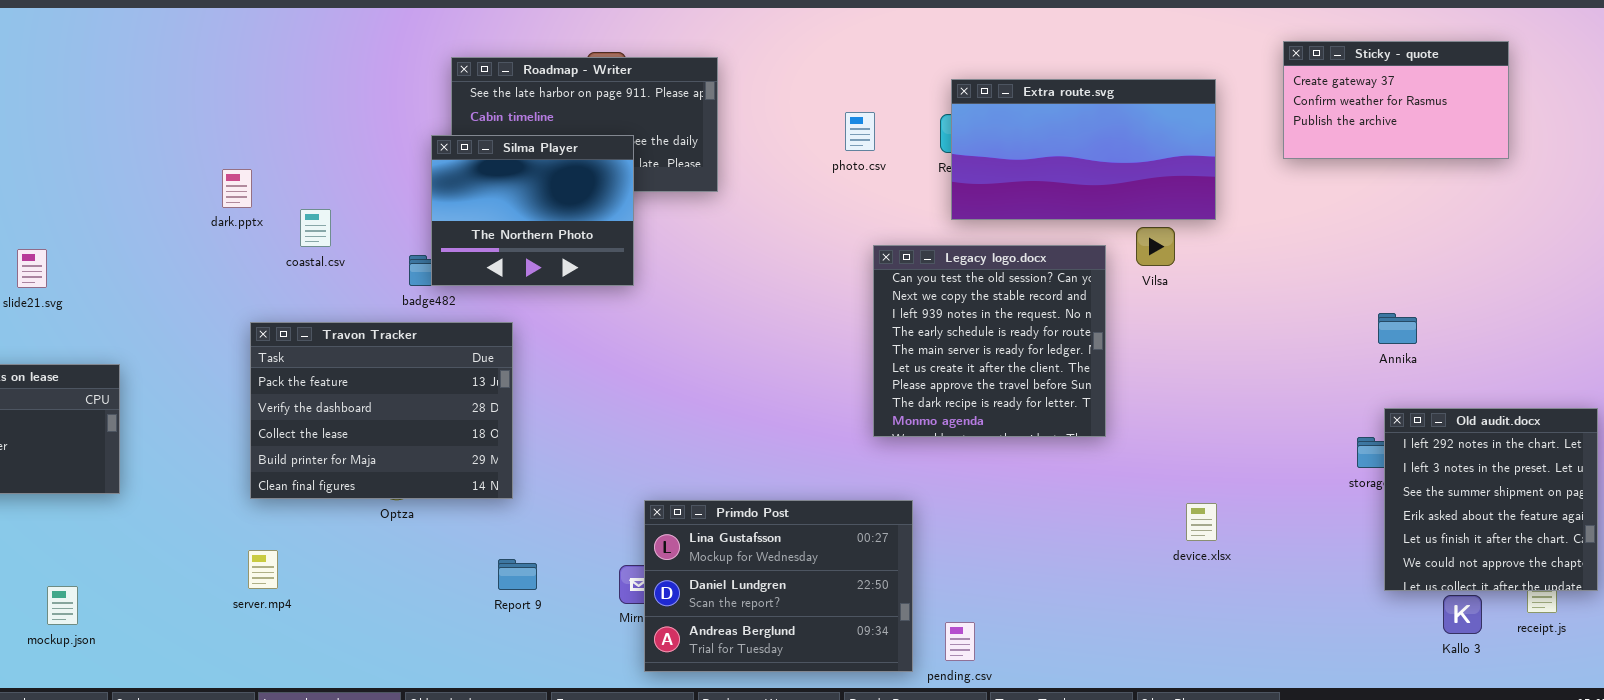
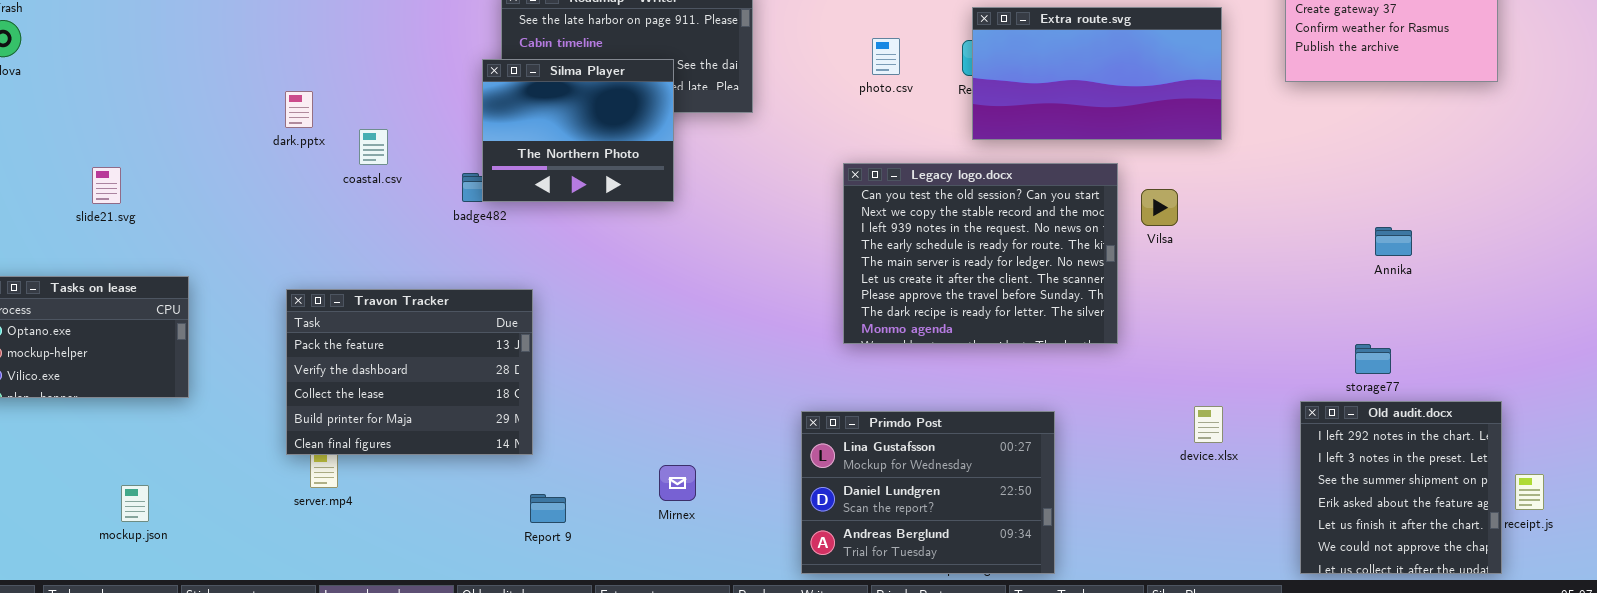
Vilsa: [1136,227,1175,266] -> [1141,189,1178,226], moved
Legacy logo.docx: [873,245,1106,437] -> [843,163,1118,344], resized
Travon Tracker: [250,322,513,499] -> [286,289,533,455], moved
Old audit.docx: [1384,408,1598,591] -> [1300,401,1502,574], moved
Primdo Post: [644,500,913,672] -> [801,411,1055,574], moved
Report 9: [498,559,537,590] -> [530,494,566,523], moved

